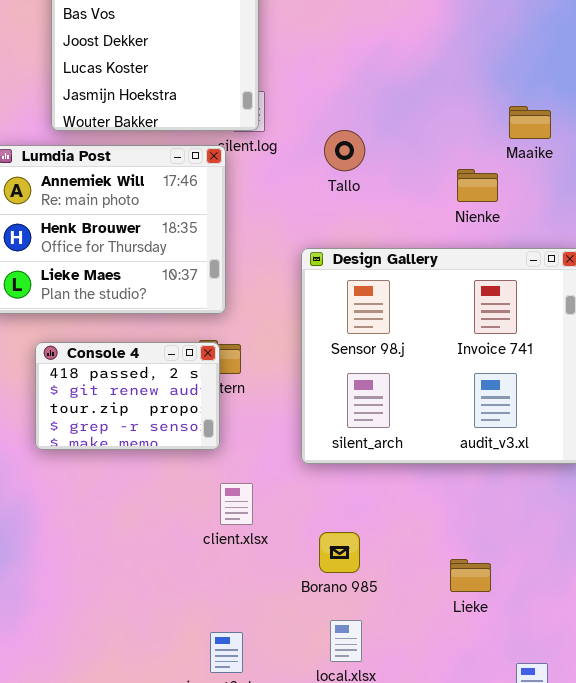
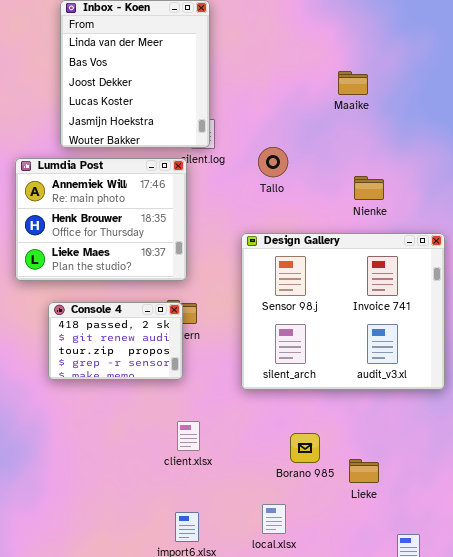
Maaike: [509,106,551,139] -> [338,71,368,95], moved
client.xlsx: [220,483,253,525] -> [177,421,200,451], moved
Borano 985: [319,532,360,573] -> [290,433,320,463], moved

